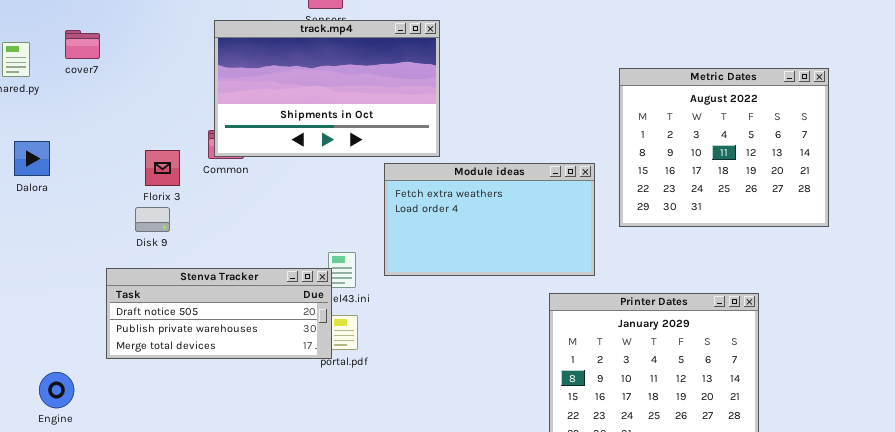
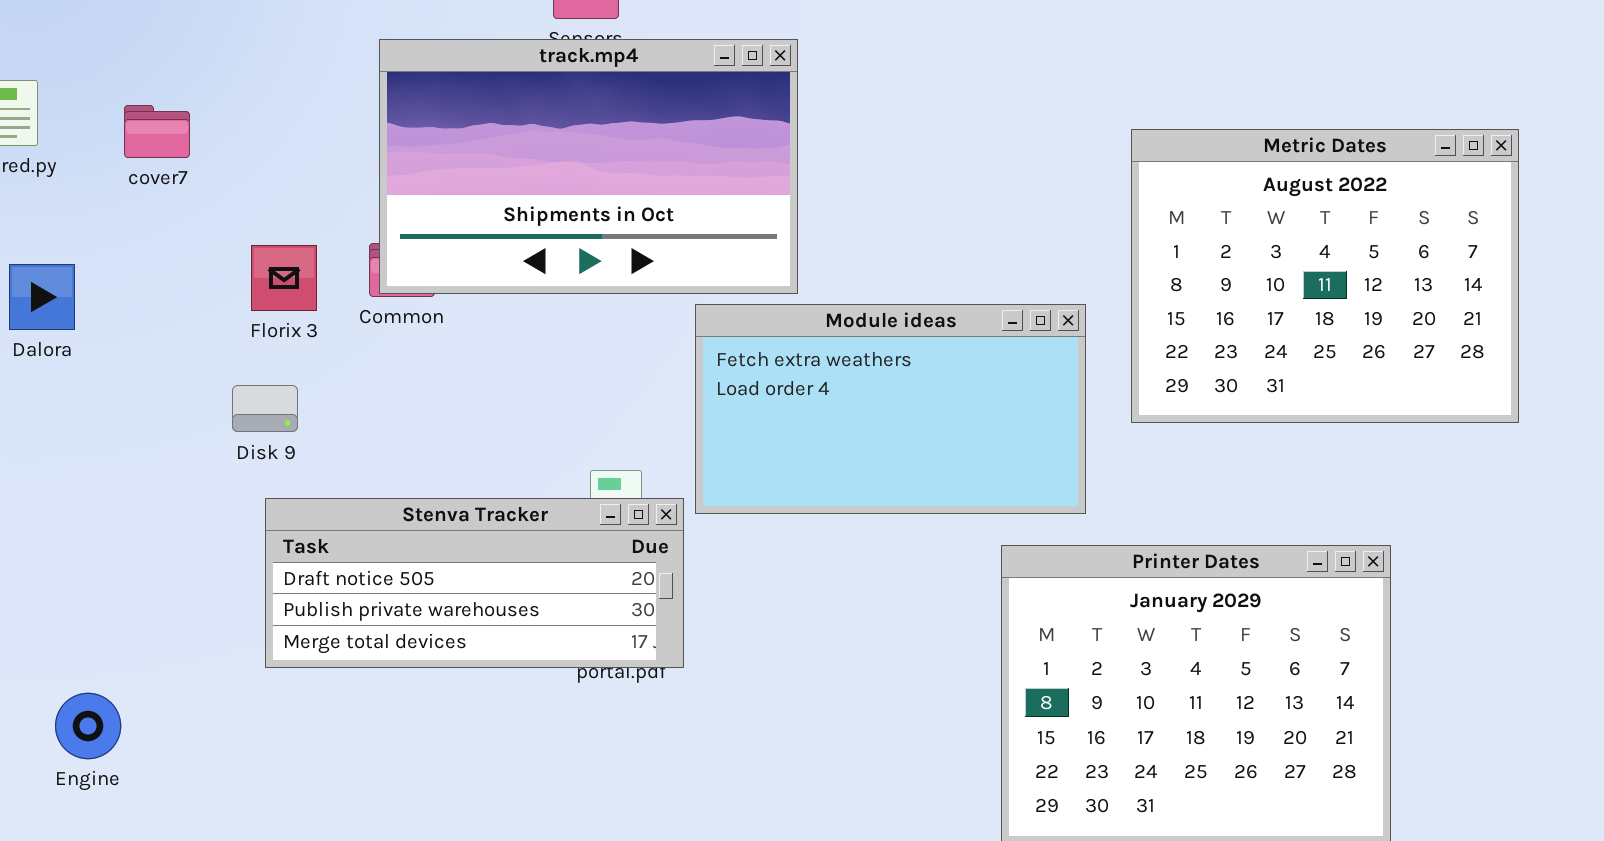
cover7: [65,30,100,59] -> [124,105,190,158], moved
Florix 3: [145,150,180,186] -> [251,245,317,311], moved
Stenva Tracker: [106,268,332,359] -> [265,498,684,668], moved

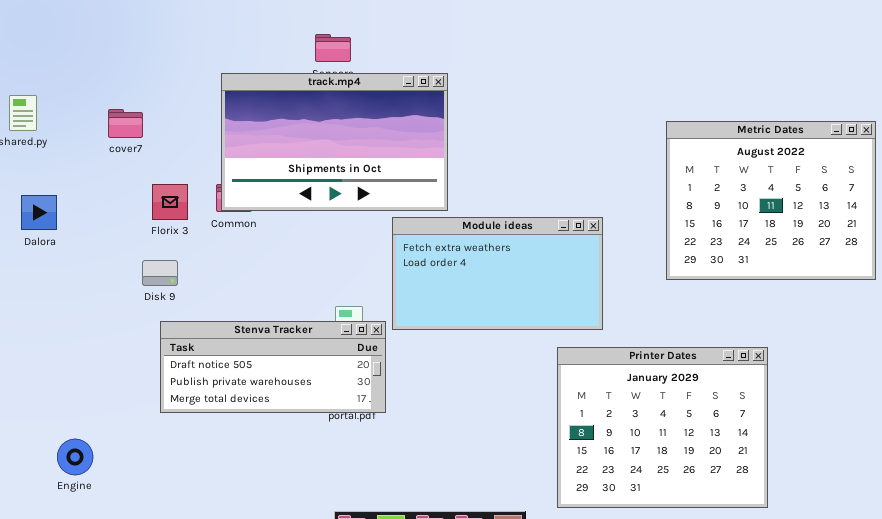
cover7: [124,105,190,158] -> [108,109,143,138], moved
Metric Dates: [1131,129,1519,423] -> [666,121,876,280], moved
Engine: [55,693,121,759] -> [57,439,93,475], moved

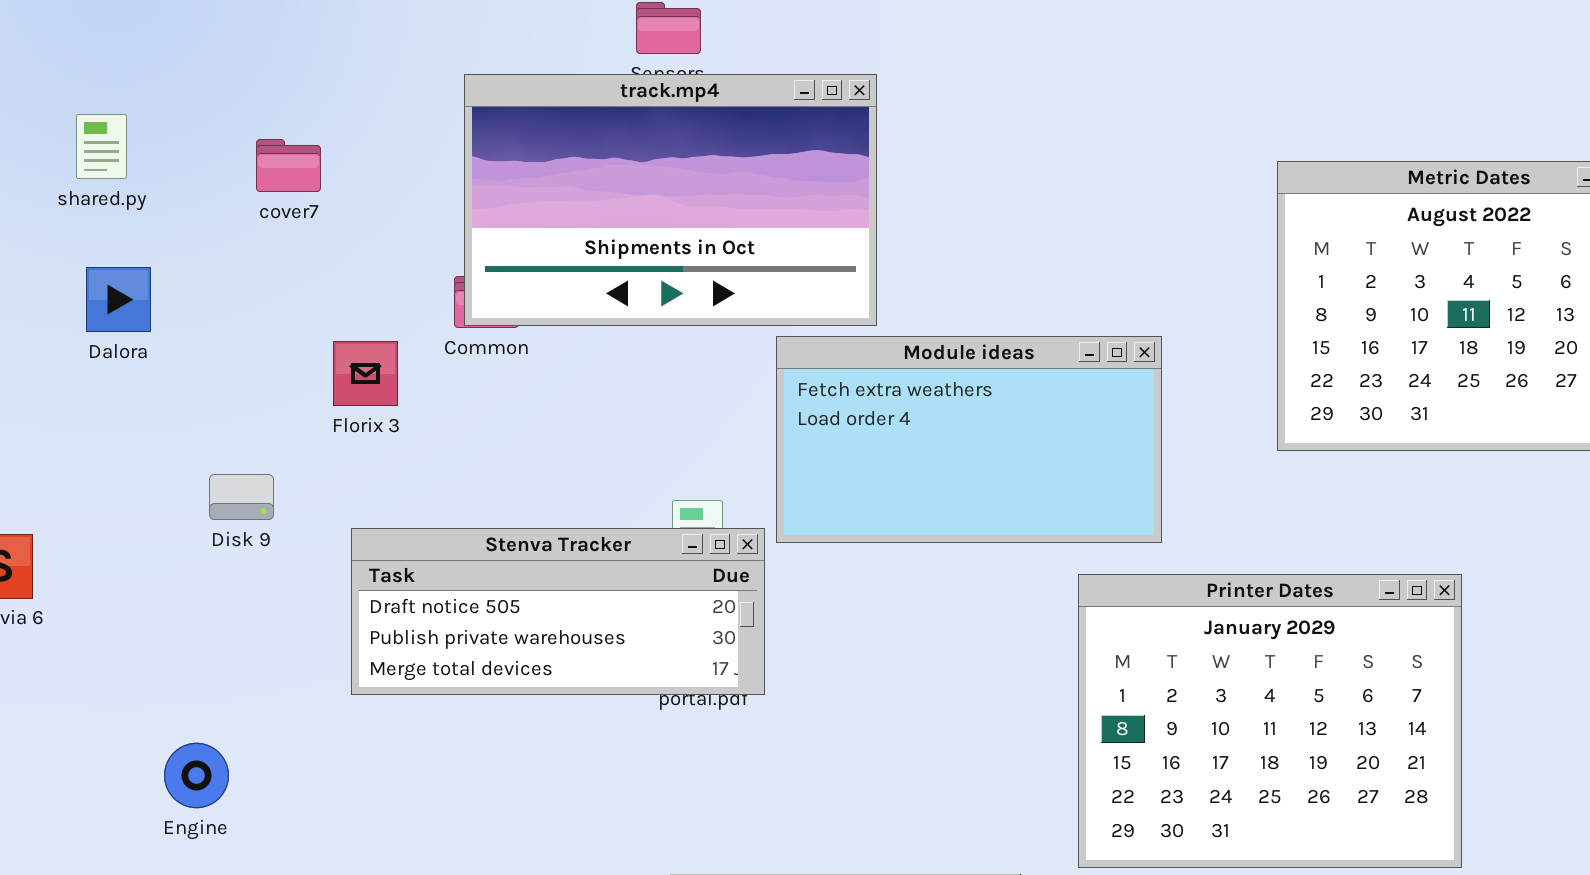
Florix 3: [152,184,188,220] -> [333,341,398,406], moved
Dalora: [21,195,57,230] -> [86,267,151,332], moved
Disk 9: [142,260,178,286] -> [209,474,274,520], moved

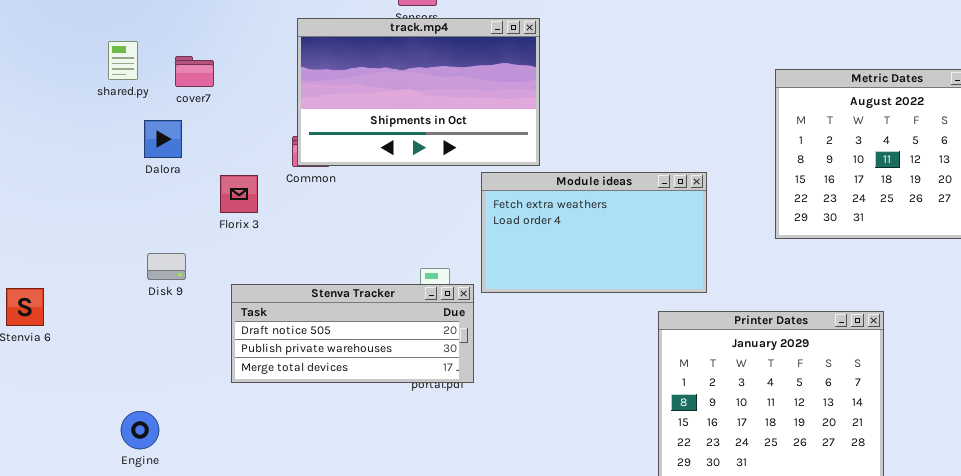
shared.py: [76,114,127,179] -> [108,41,138,80], moved
Dalora: [86,267,151,332] -> [144,120,182,158], moved

